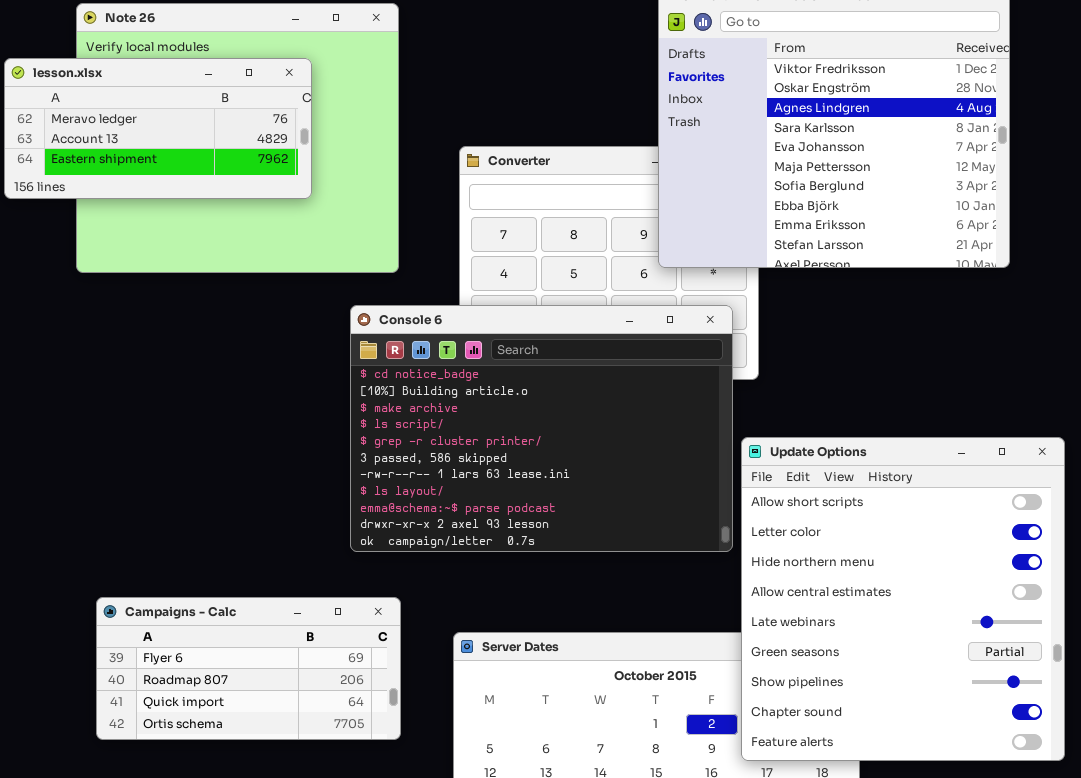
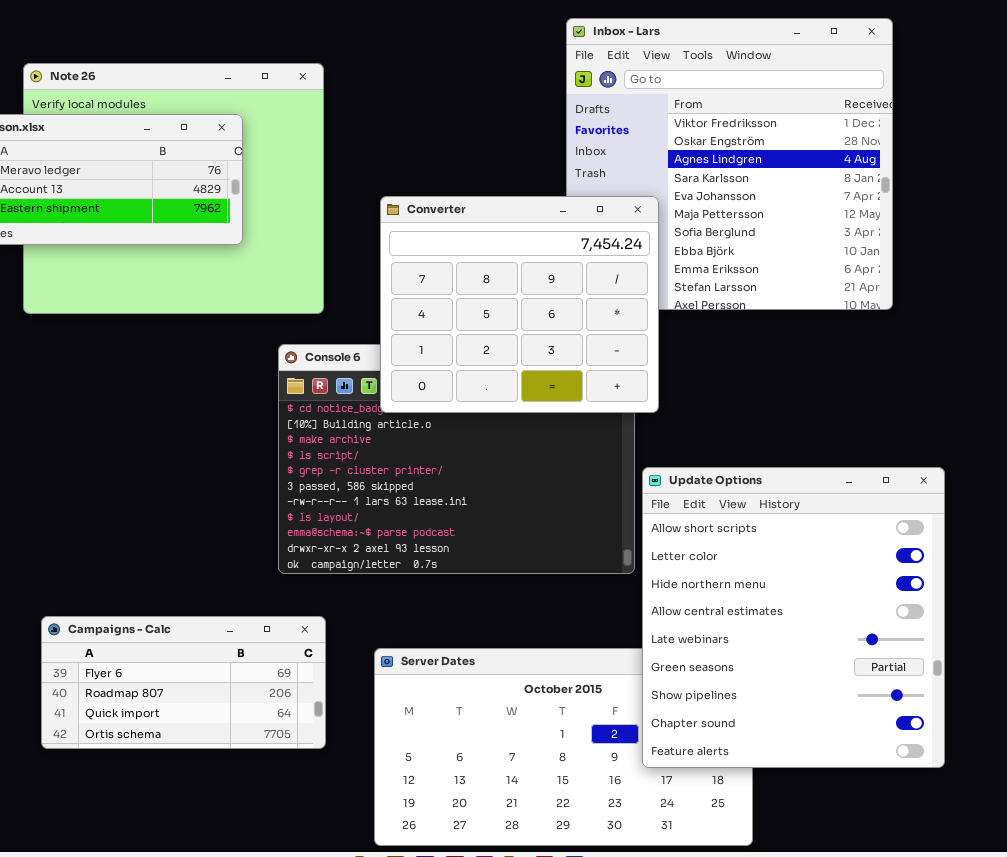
Converter: [459,146,759,380] -> [380,196,659,413], raised

